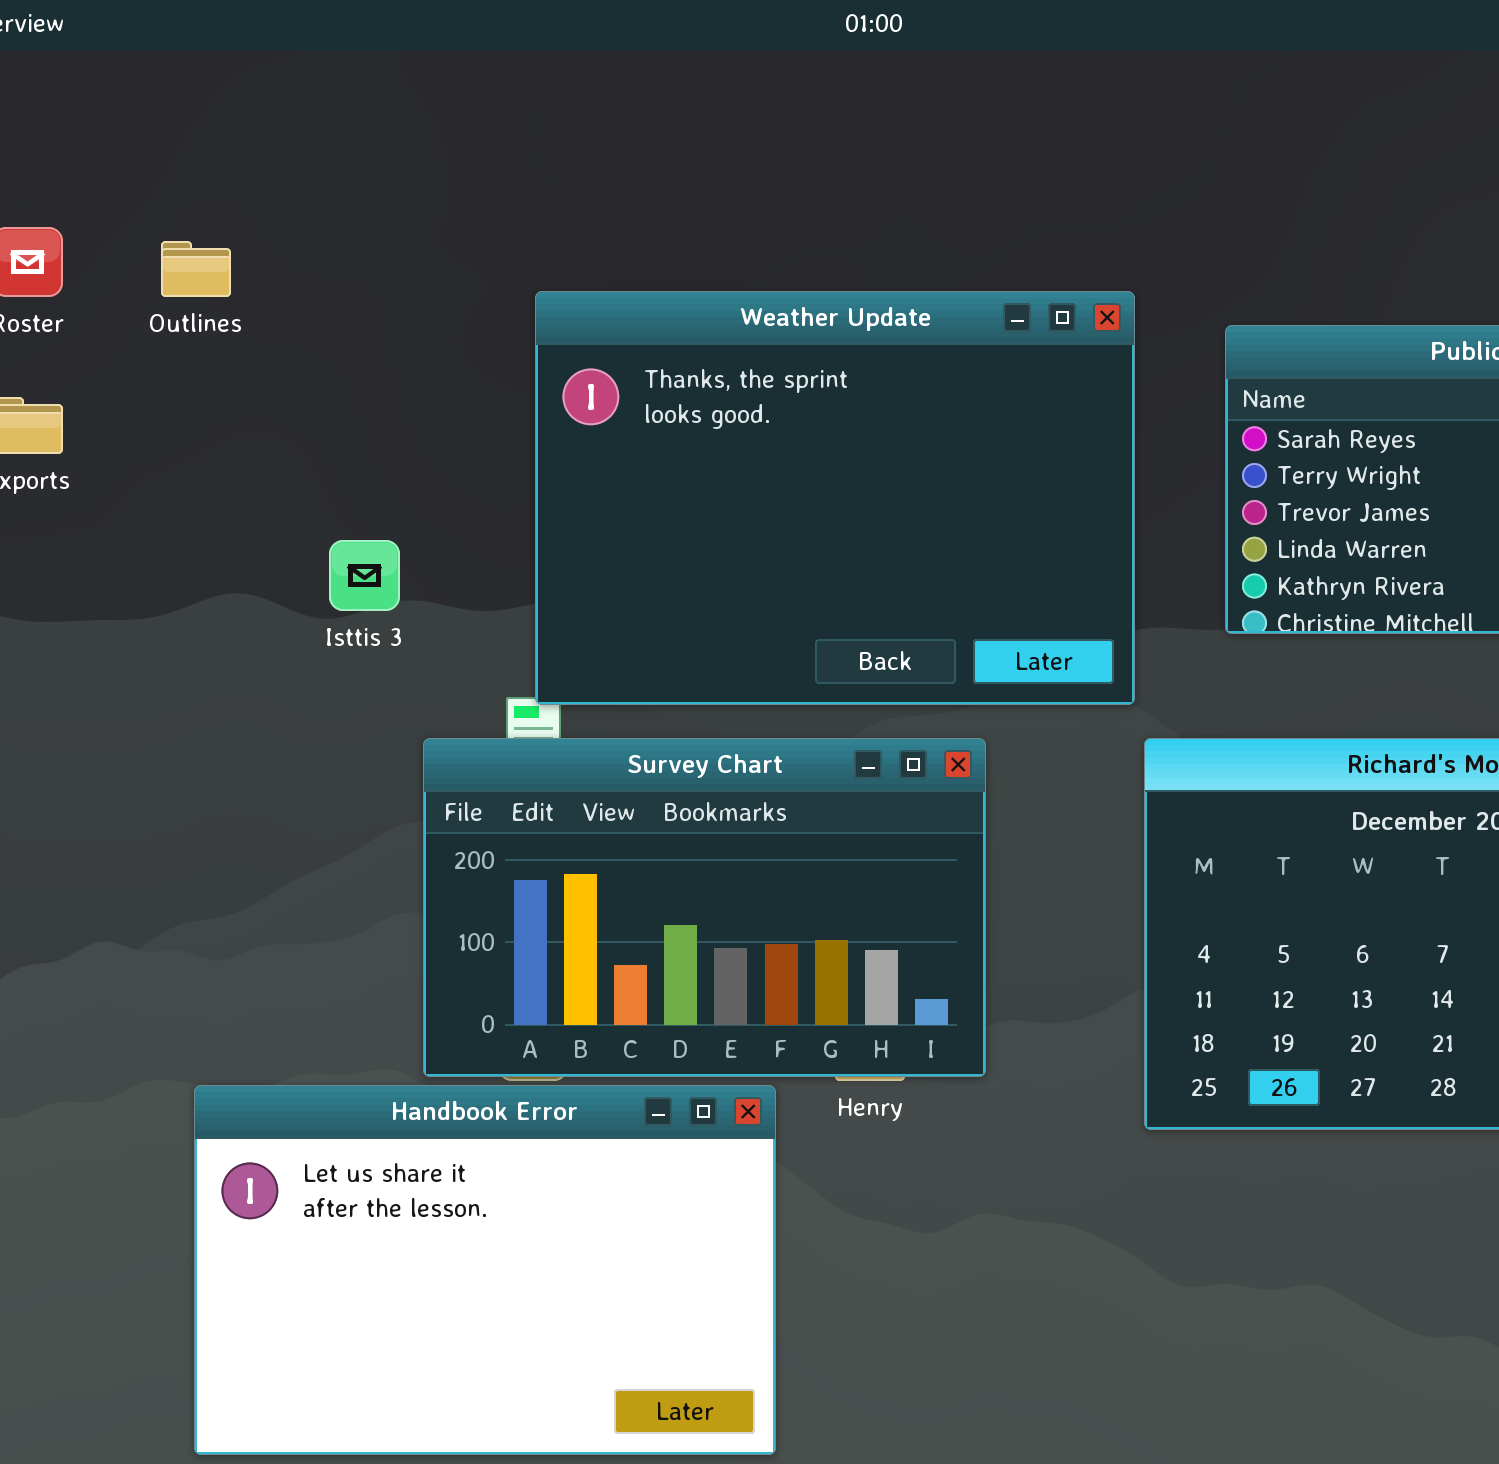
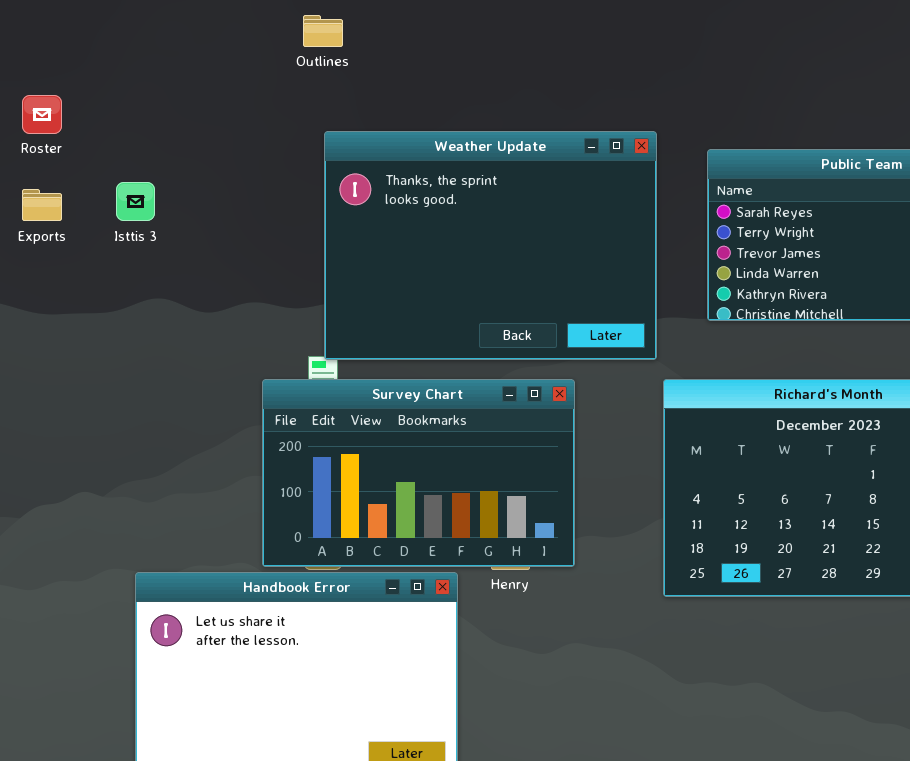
Outlines: [161,241,231,297] -> [303,15,343,47], moved
Isttis 3: [329,540,400,611] -> [116,182,155,221], moved

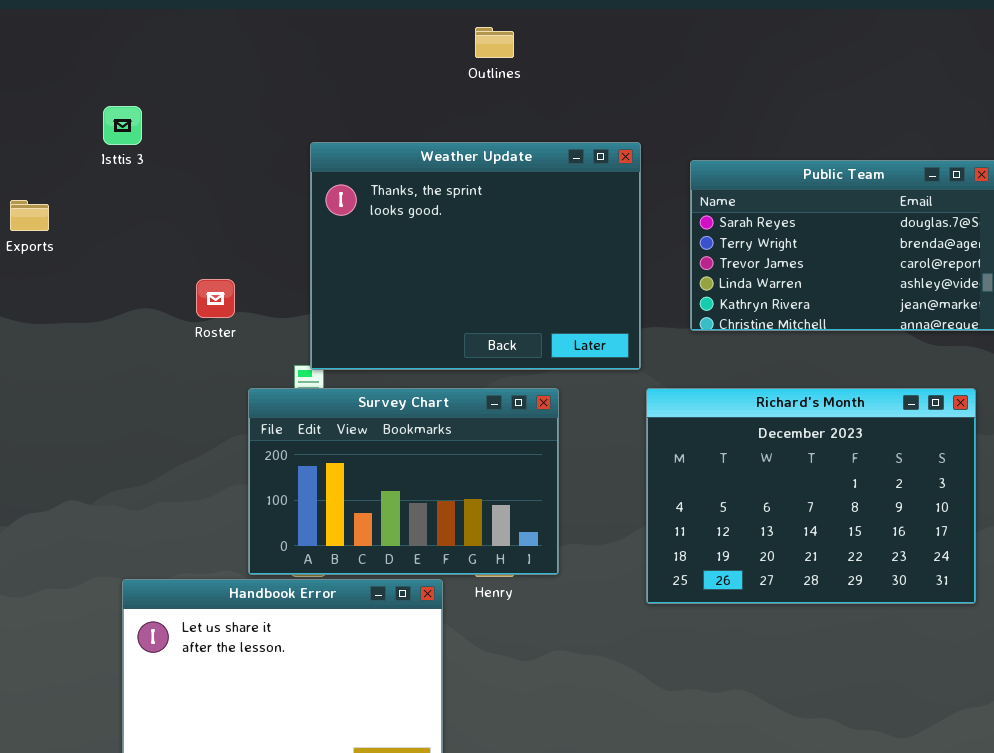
Outlines: [303,15,343,47] -> [475,27,514,58], moved
Roster: [22,95,62,134] -> [196,279,235,318], moved
Isttis 3: [116,182,155,221] -> [103,106,142,145], moved

